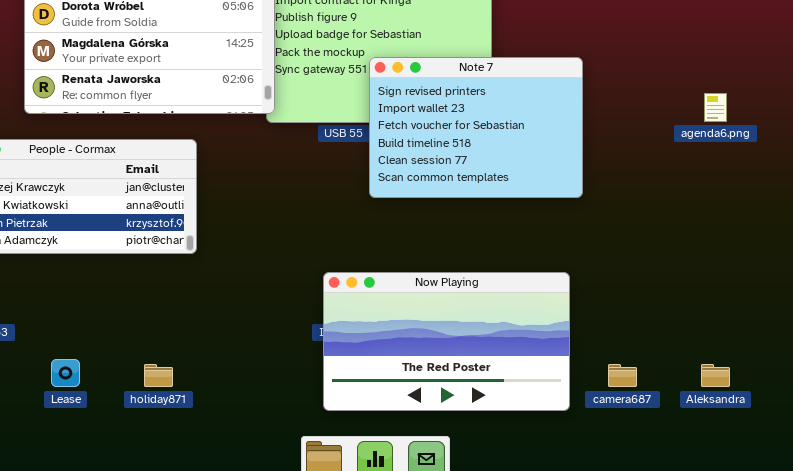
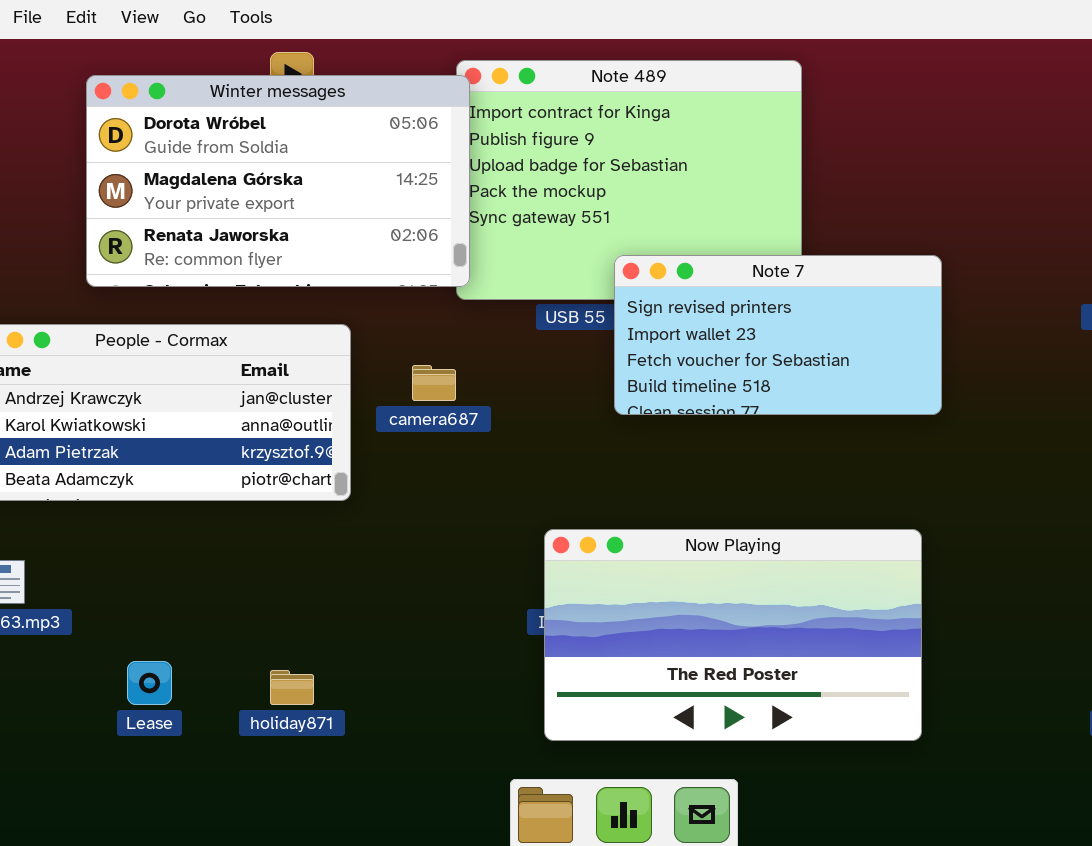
Note 7: [369,57,583,198] -> [614,255,942,415], resized
camera687: [608,364,637,387] -> [412,365,456,401], moved

